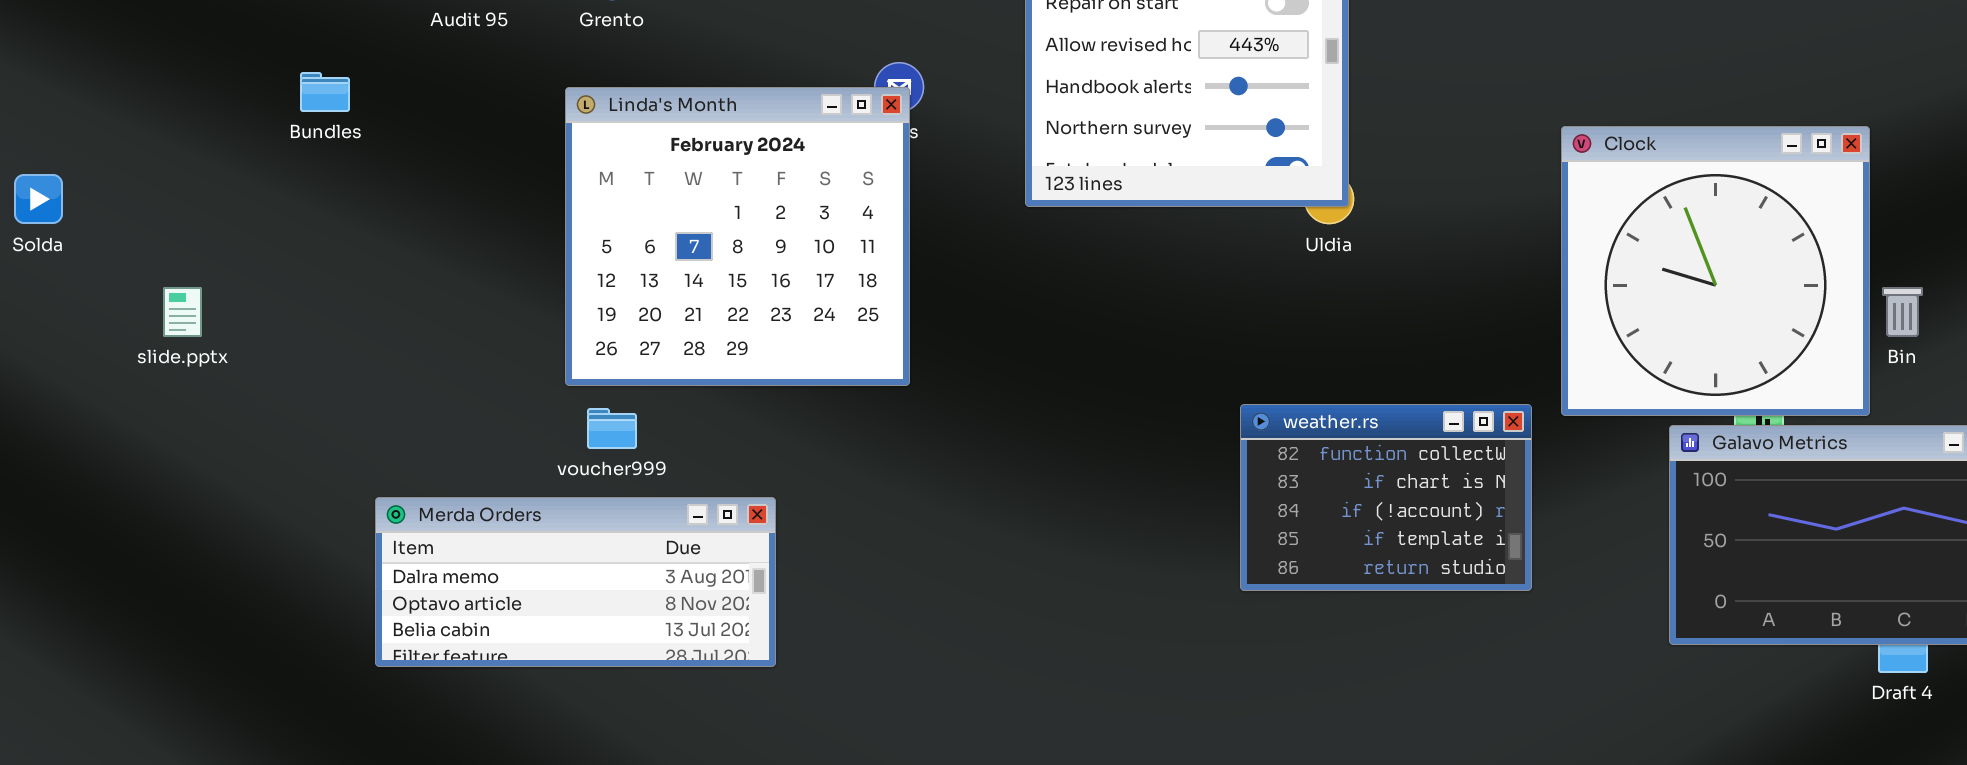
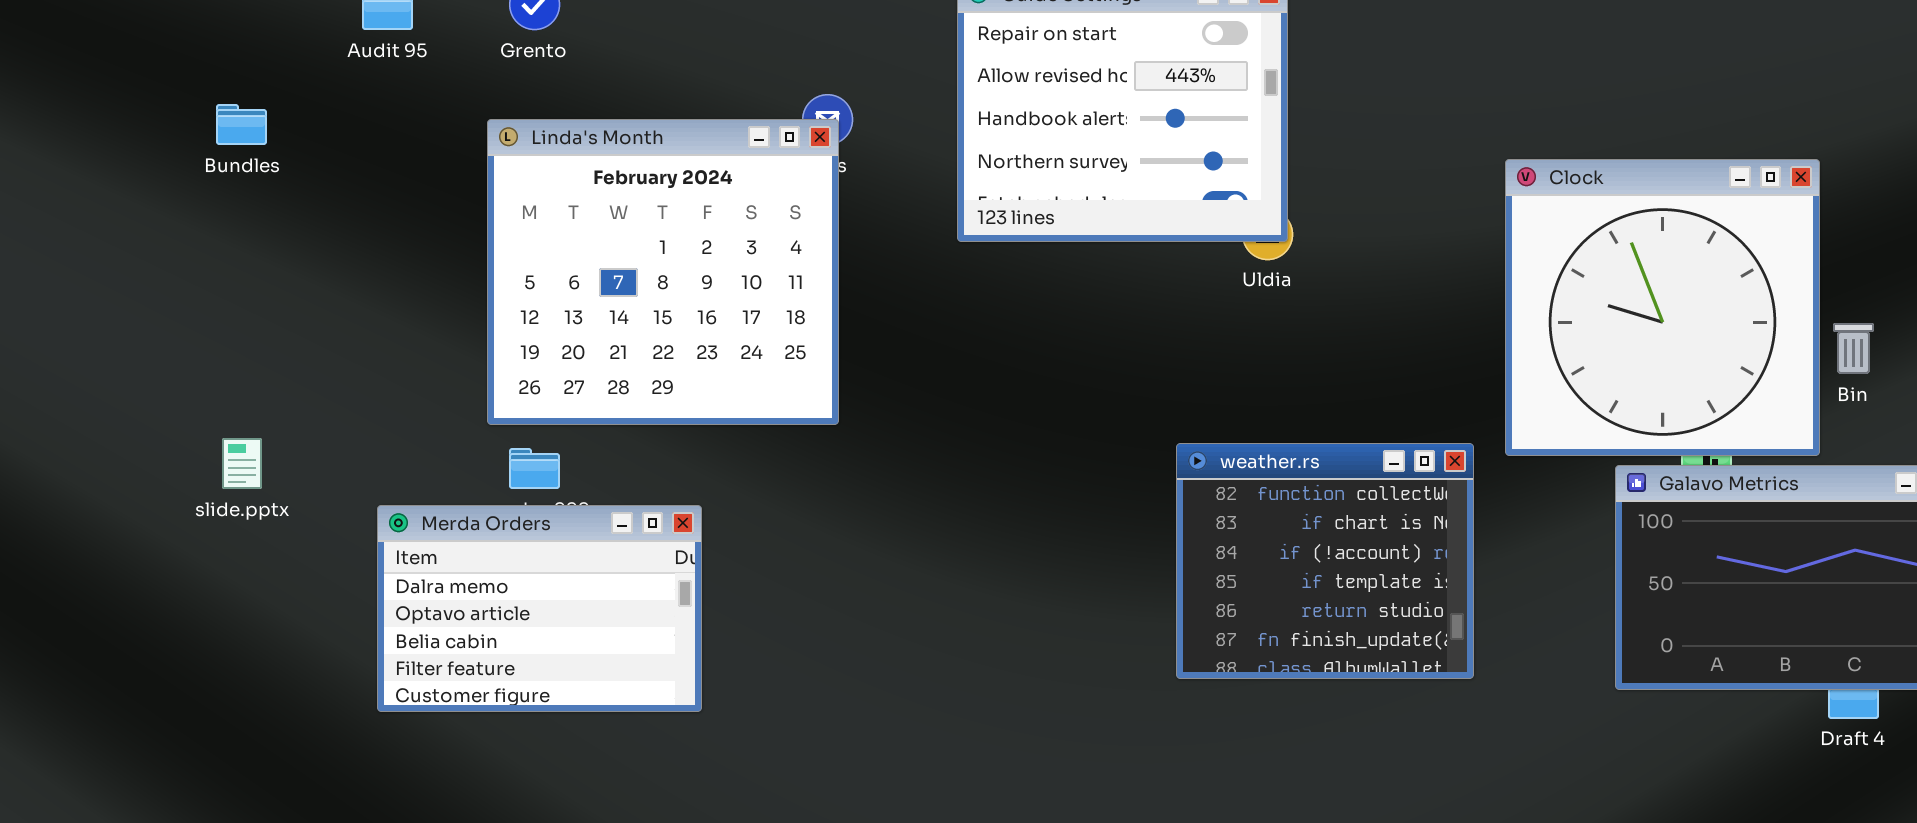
slide.pptx: [163,287,202,337] -> [222,438,262,489], moved
weather.rs: [1240,404,1532,591] -> [1176,443,1474,679], resized
Merda Orders: [375,497,776,667] -> [377,505,702,712], resized

